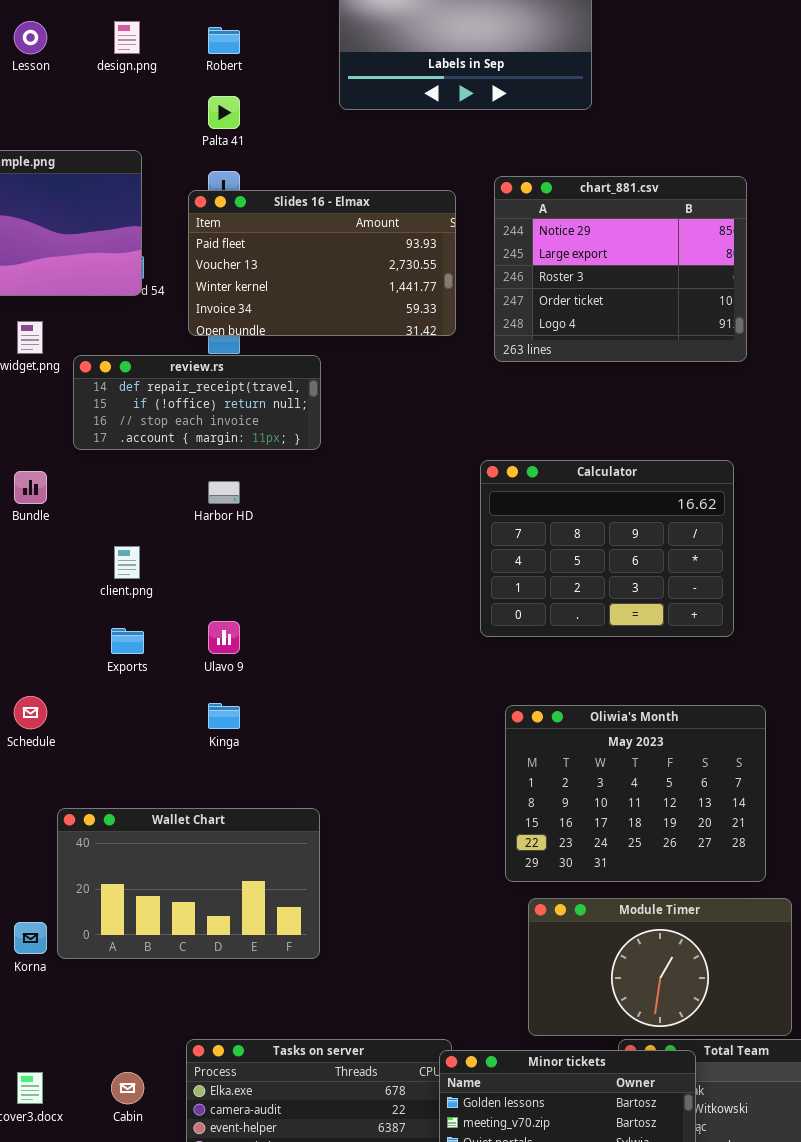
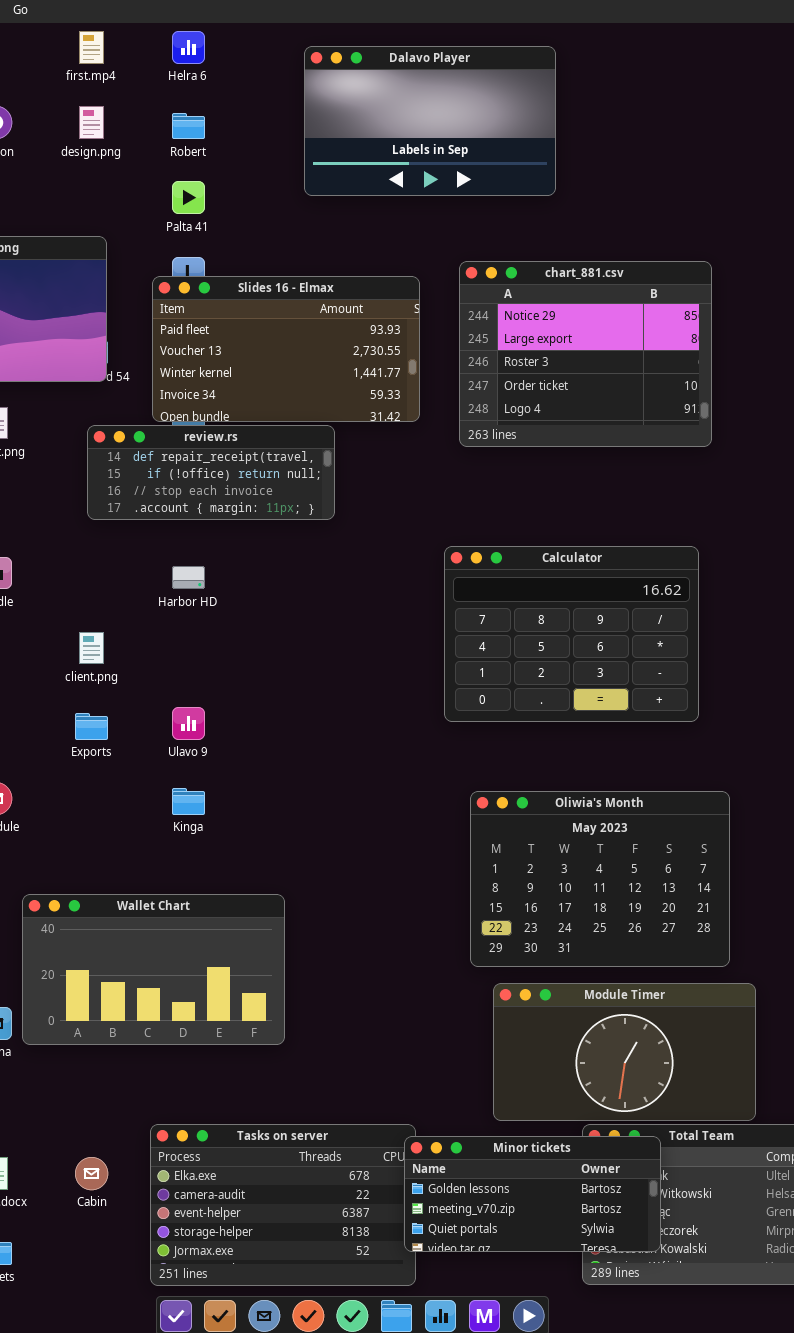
review.rs: [73,355,321,450] -> [87,425,335,520], moved

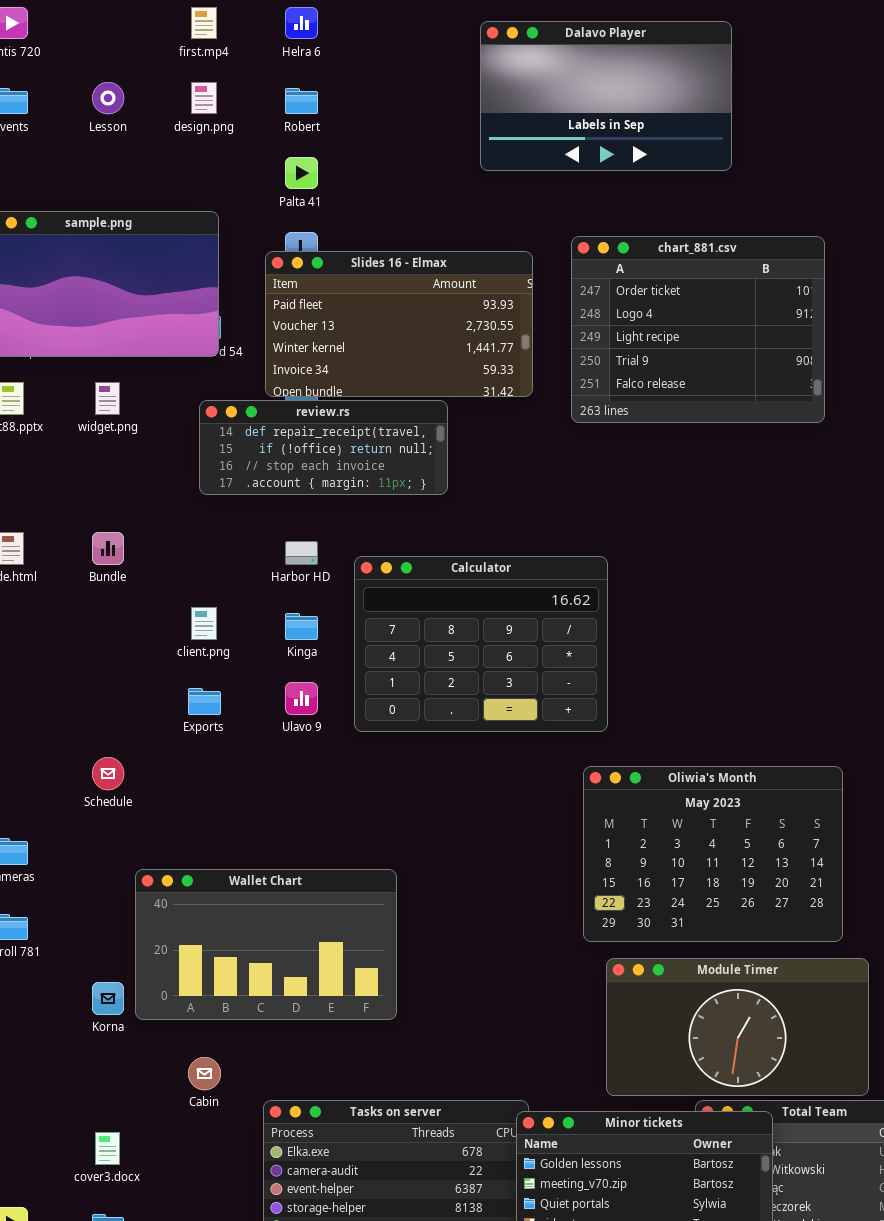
Dalavo Player: [304,46,556,196] -> [480,21,732,171], moved
chart_881.csv: [459,261,712,447] -> [571,236,825,423], scrolled down 3 rows
Calculator: [444,546,699,722] -> [354,556,608,732], moved
Kinga: [172,788,205,815] -> [285,613,318,640], moved
Cabin: [75,1157,108,1190] -> [188,1057,221,1090], moved

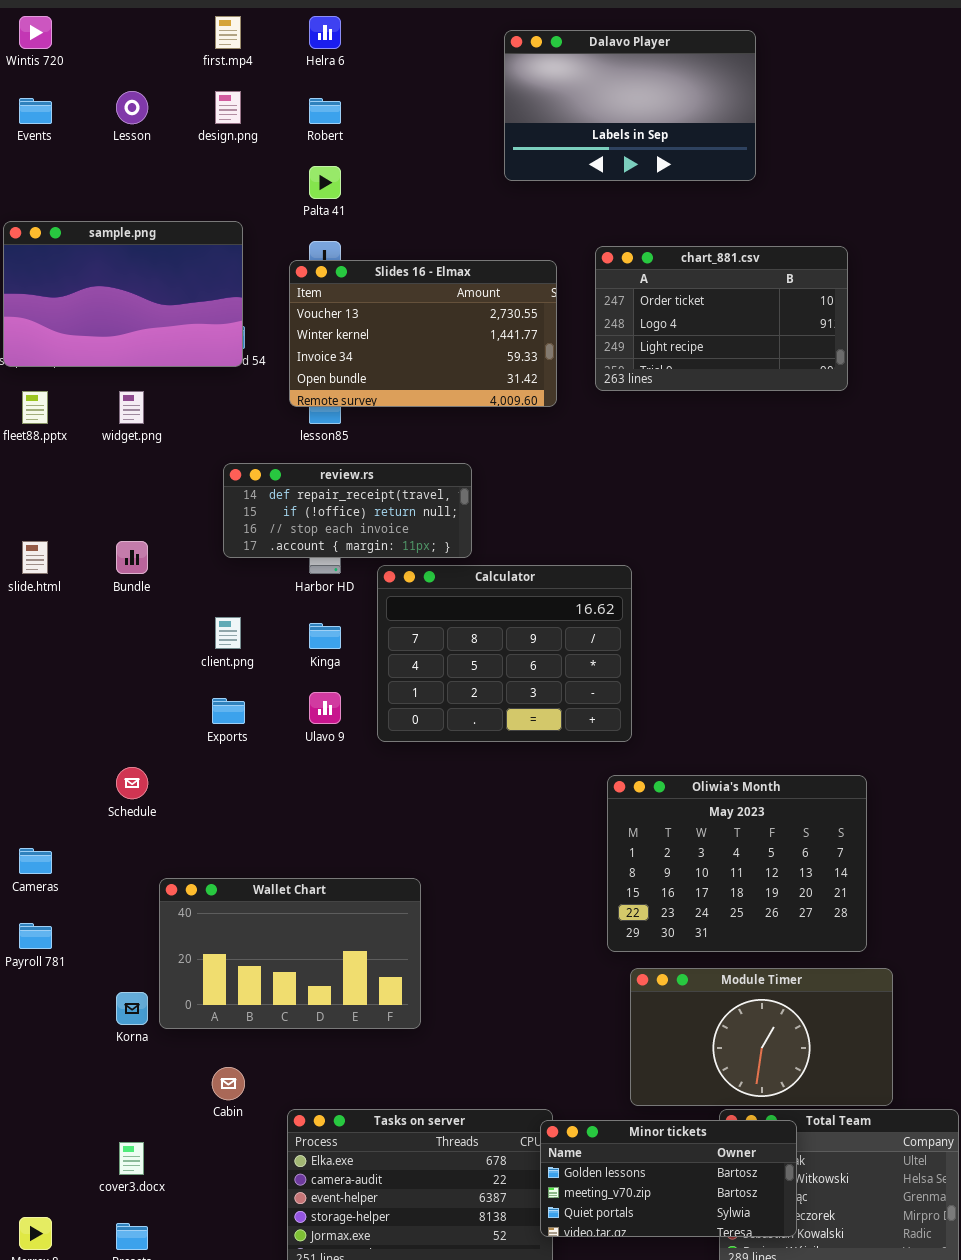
chart_881.csv: [571,236,825,423] -> [595,246,848,391], resized
Slides 16 - Elmax: [265,251,533,397] -> [289,260,557,407], scrolled down 1 row
review.rs: [199,400,448,495] -> [223,463,472,558], moved

